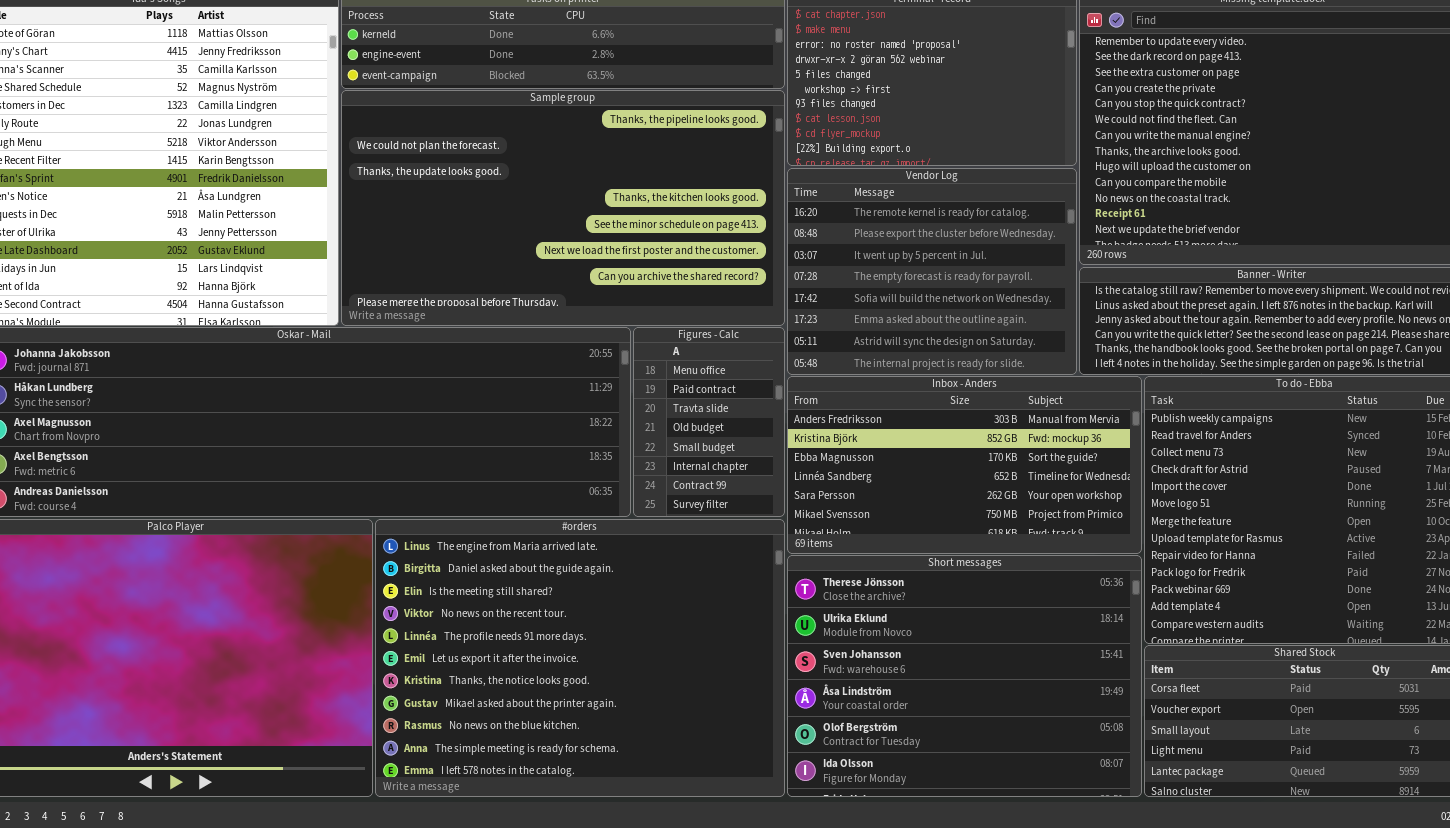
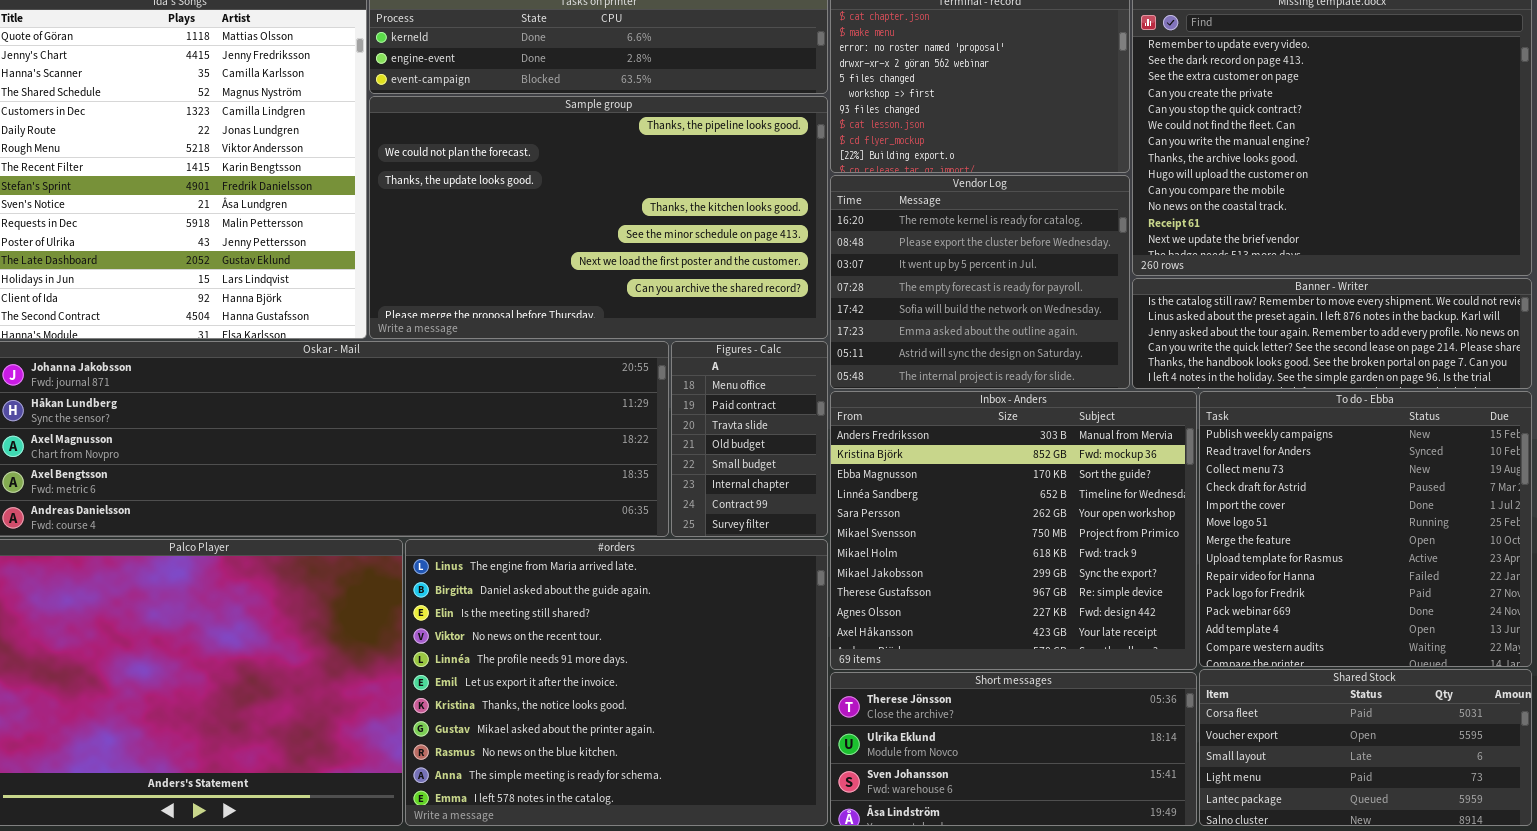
Inbox - Anders: [787,376,1142,554] -> [830,391,1197,670], resized
Short messages: [787,555,1142,797] -> [830,672,1197,826], resized

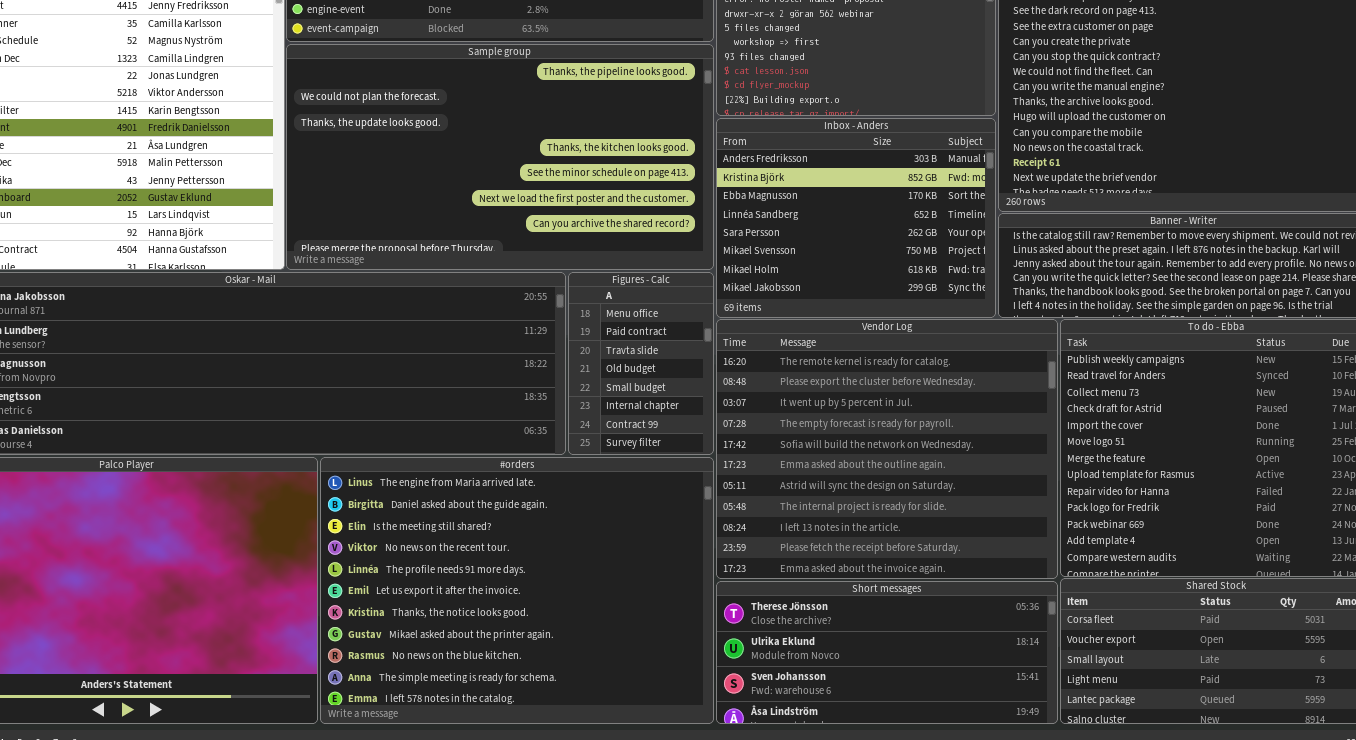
Vendor Log: [830,175,1130,389] -> [716,319,1058,579], moved, resized
Inbox - Anders: [830,391,1197,670] -> [716,118,996,318], moved, resized

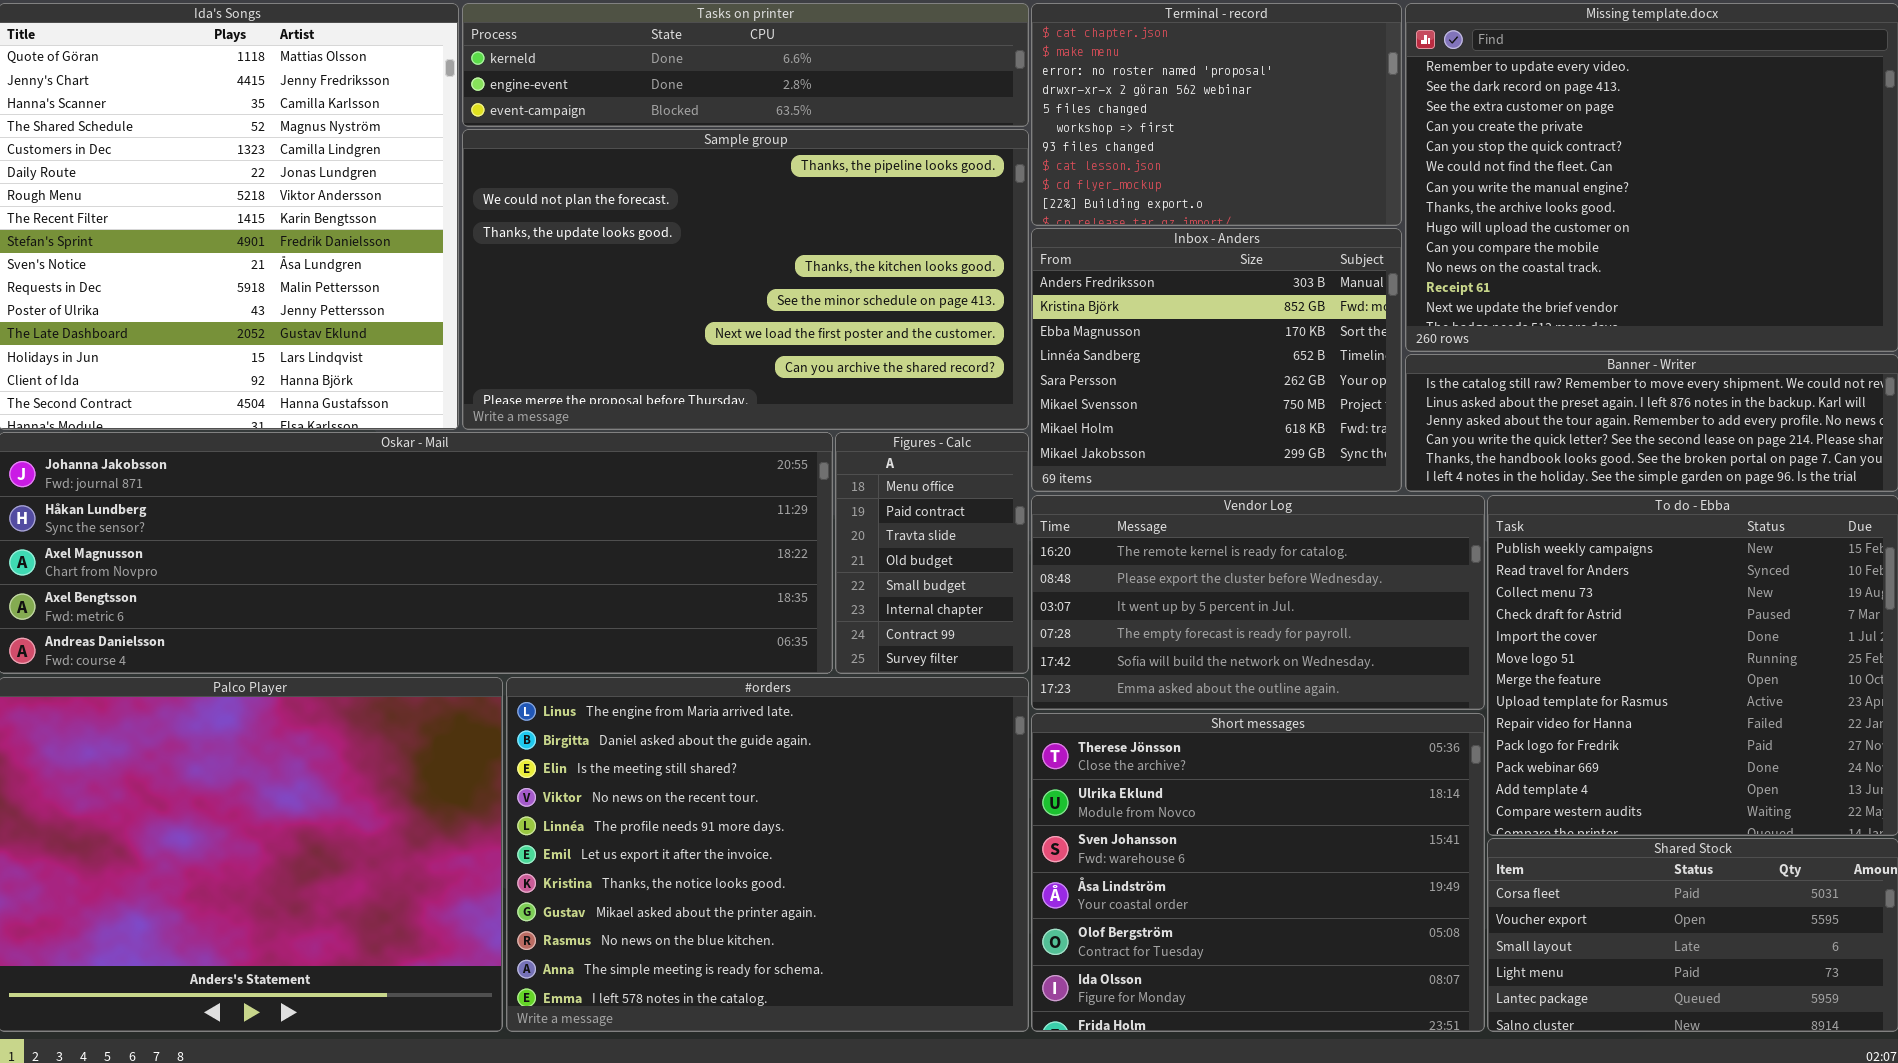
Vendor Log: [716,319,1058,579] -> [1031,495,1485,710], resized
Short messages: [716,581,1058,724] -> [1031,713,1485,1032], resized

